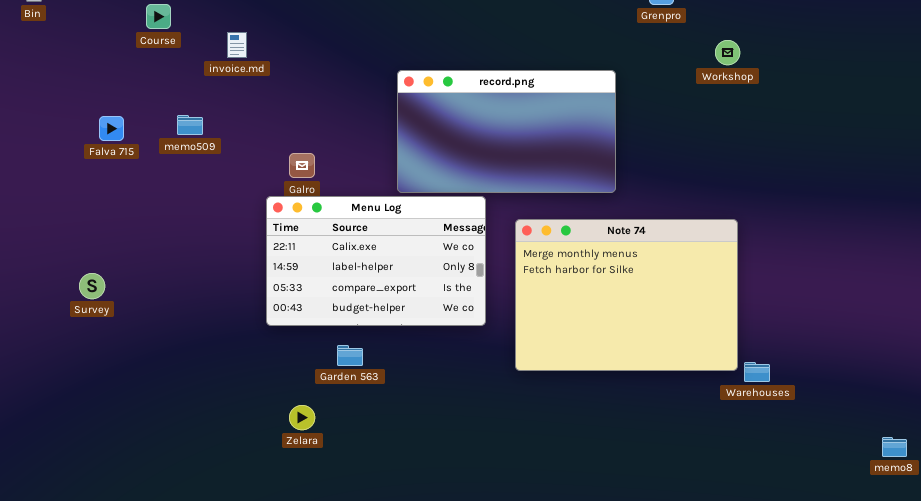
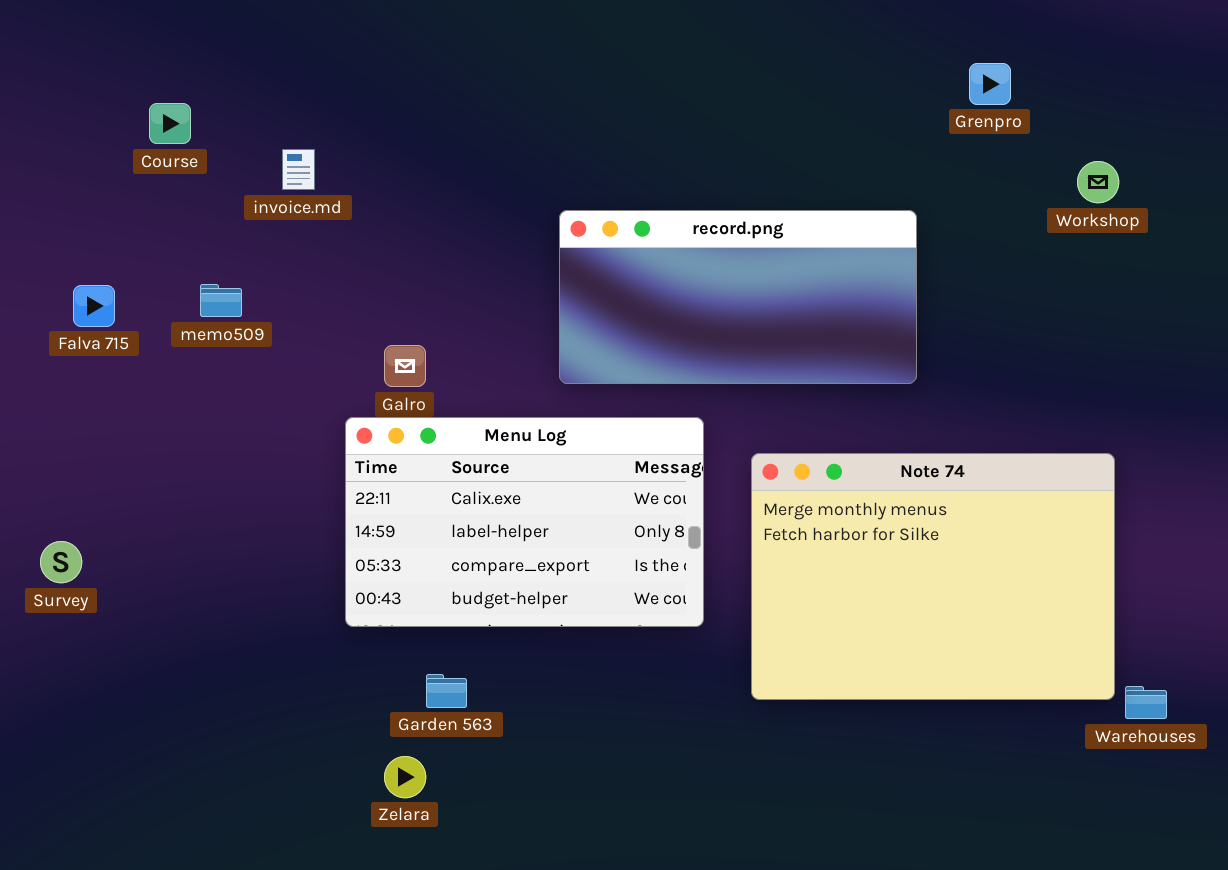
record.png: [397,70,616,193] -> [559,210,917,384], resized
Garden 563: [337,345,363,366] -> [426,674,467,708], moved

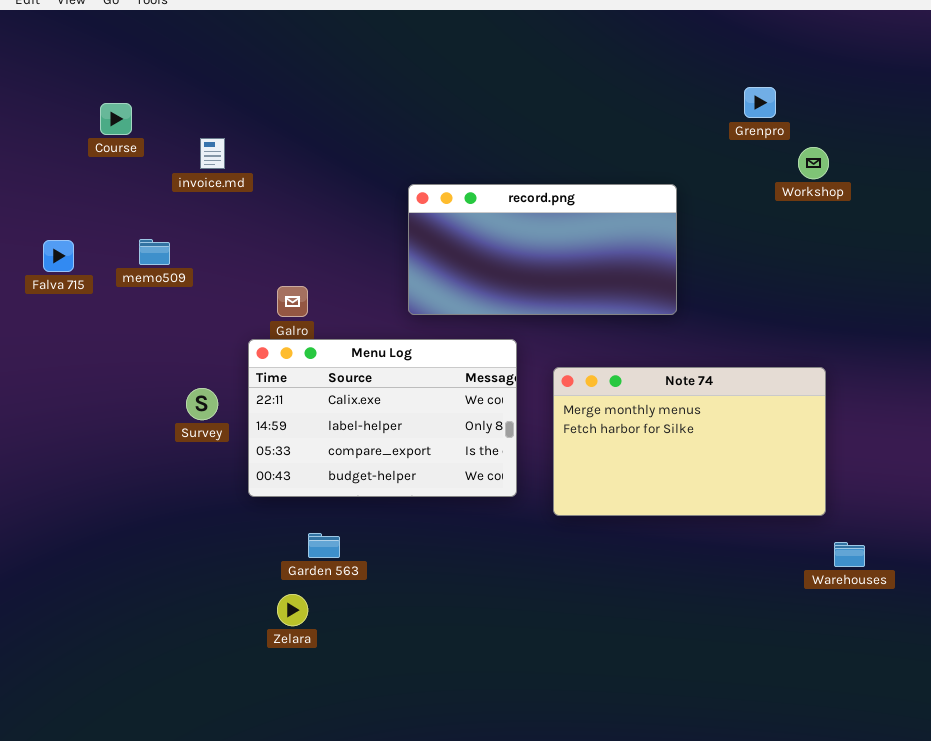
Grenpro: [969,63,1011,105] -> [744,87,776,118], moved
Note 74: [751,453,1115,700] -> [553,367,826,516], resized
Survey: [40,541,82,583] -> [186,388,218,420], moved

